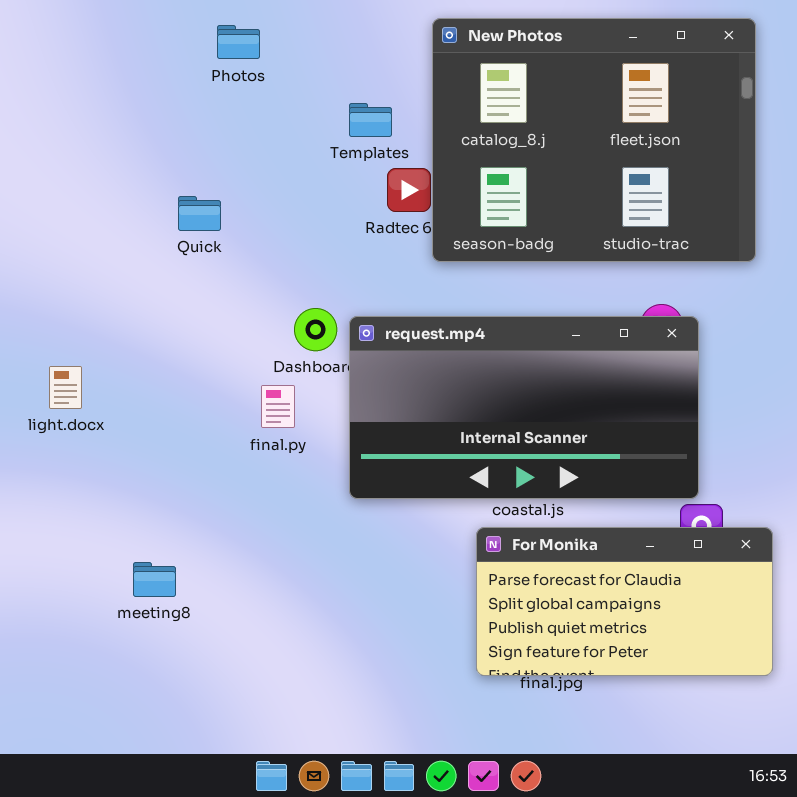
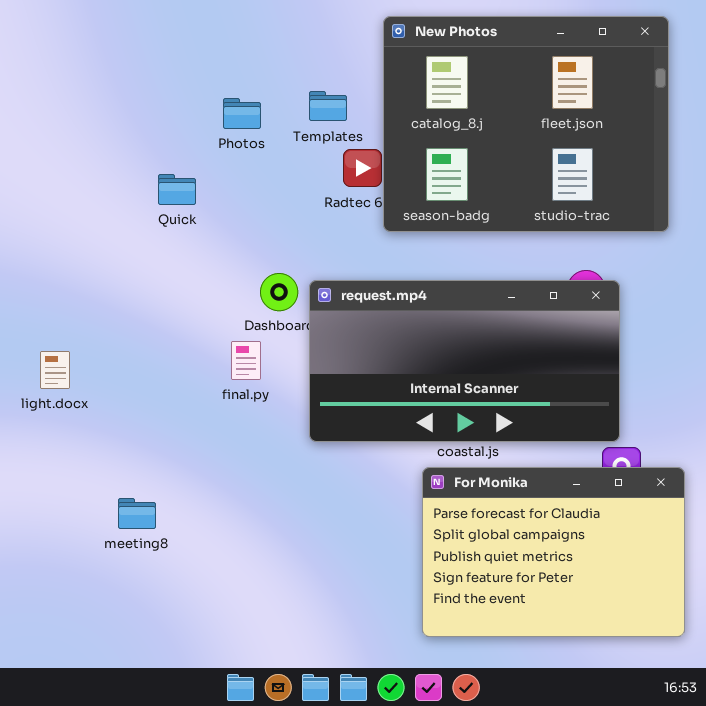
Photos: [217,25,260,59] -> [223,98,261,129], moved
light.docx: [49,366,82,409] -> [40,351,70,389], moved
For Monika: [476,527,773,676] -> [422,467,685,637], resized

